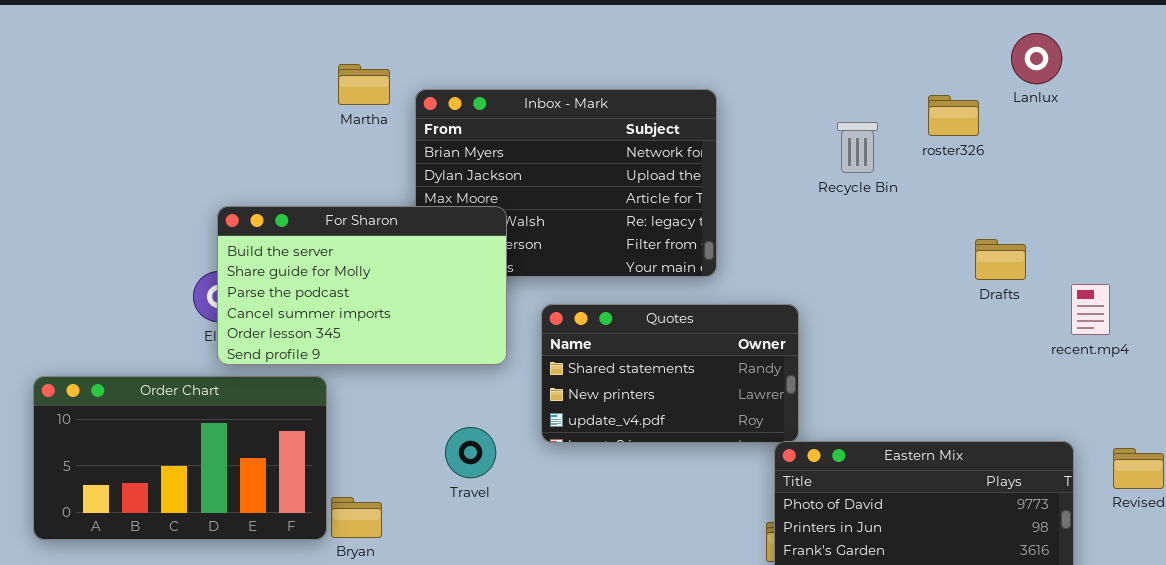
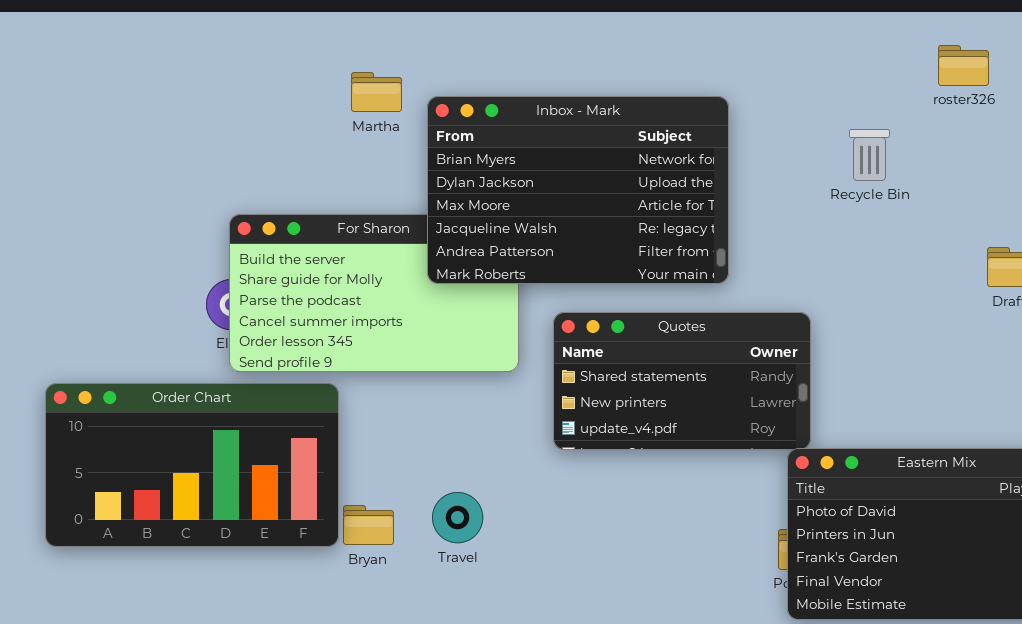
Inbox - Mark: [415,89,717,277] -> [427,96,729,284], raised
roster326: [928,95,979,136] -> [938,45,989,86], moved
Travel: [445,427,496,478] -> [432,492,483,543], moved

